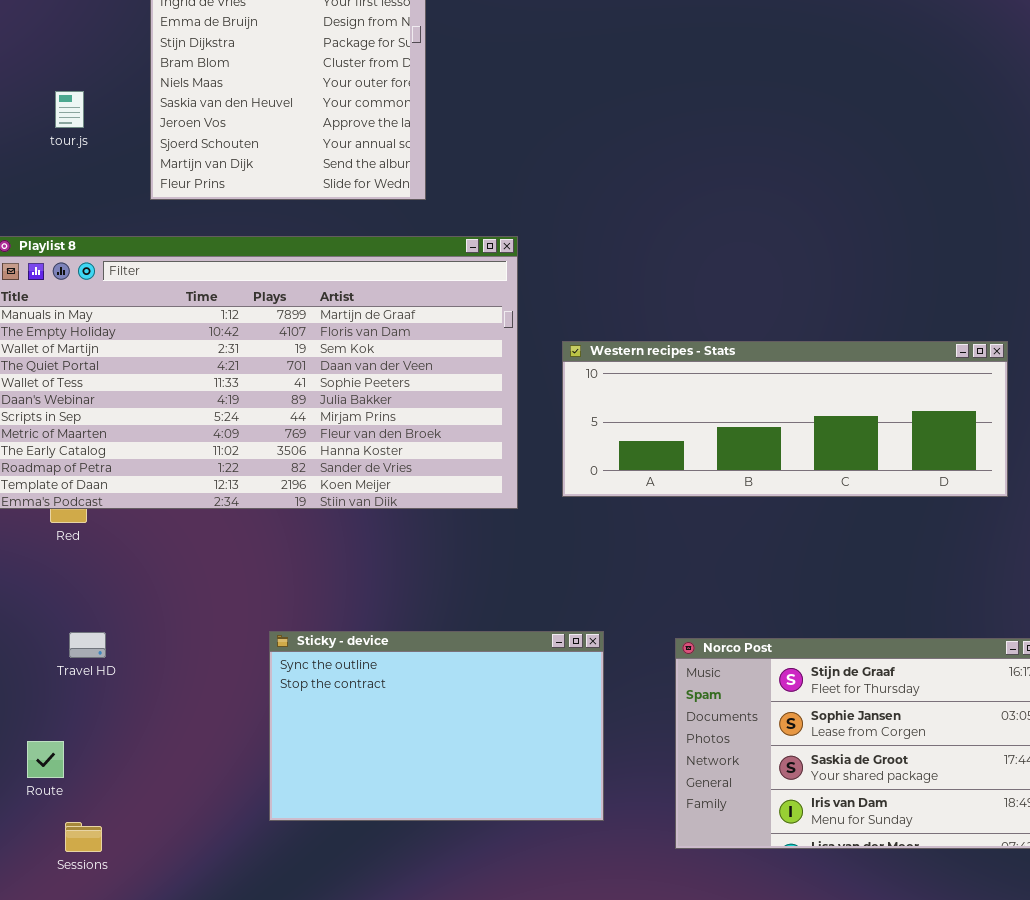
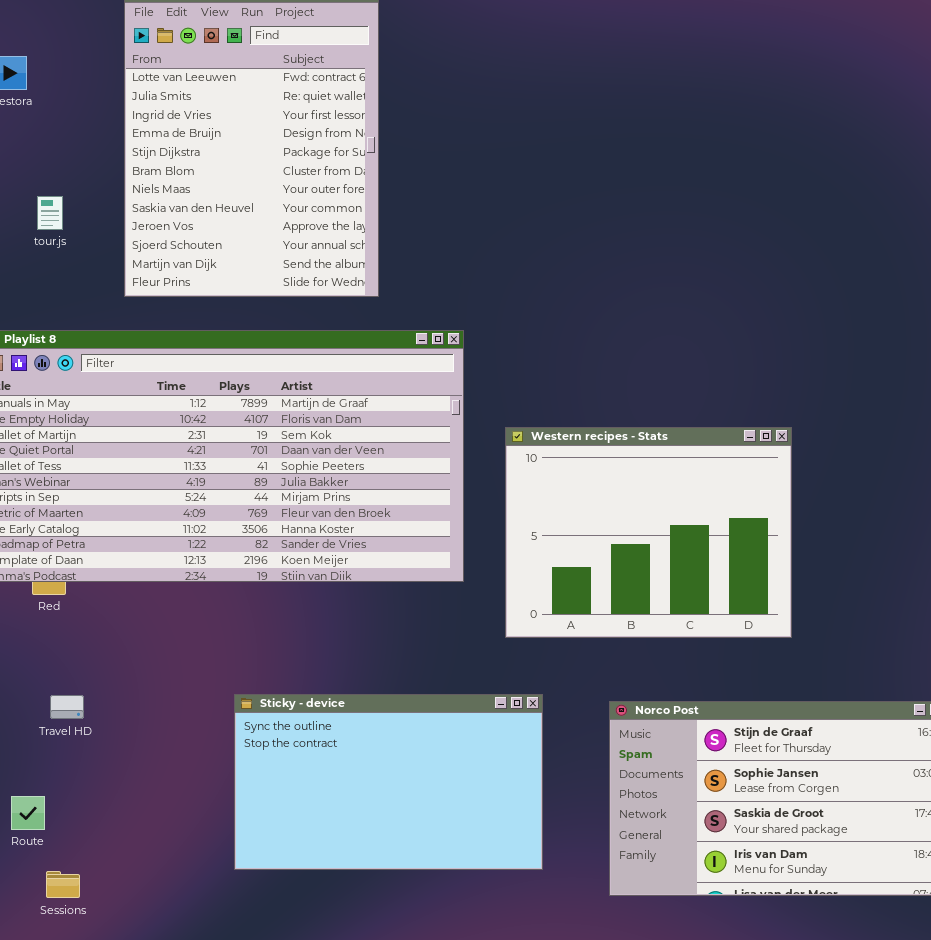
Western recipes - Stats: [562,341,1008,497] -> [505,427,792,638], resized

